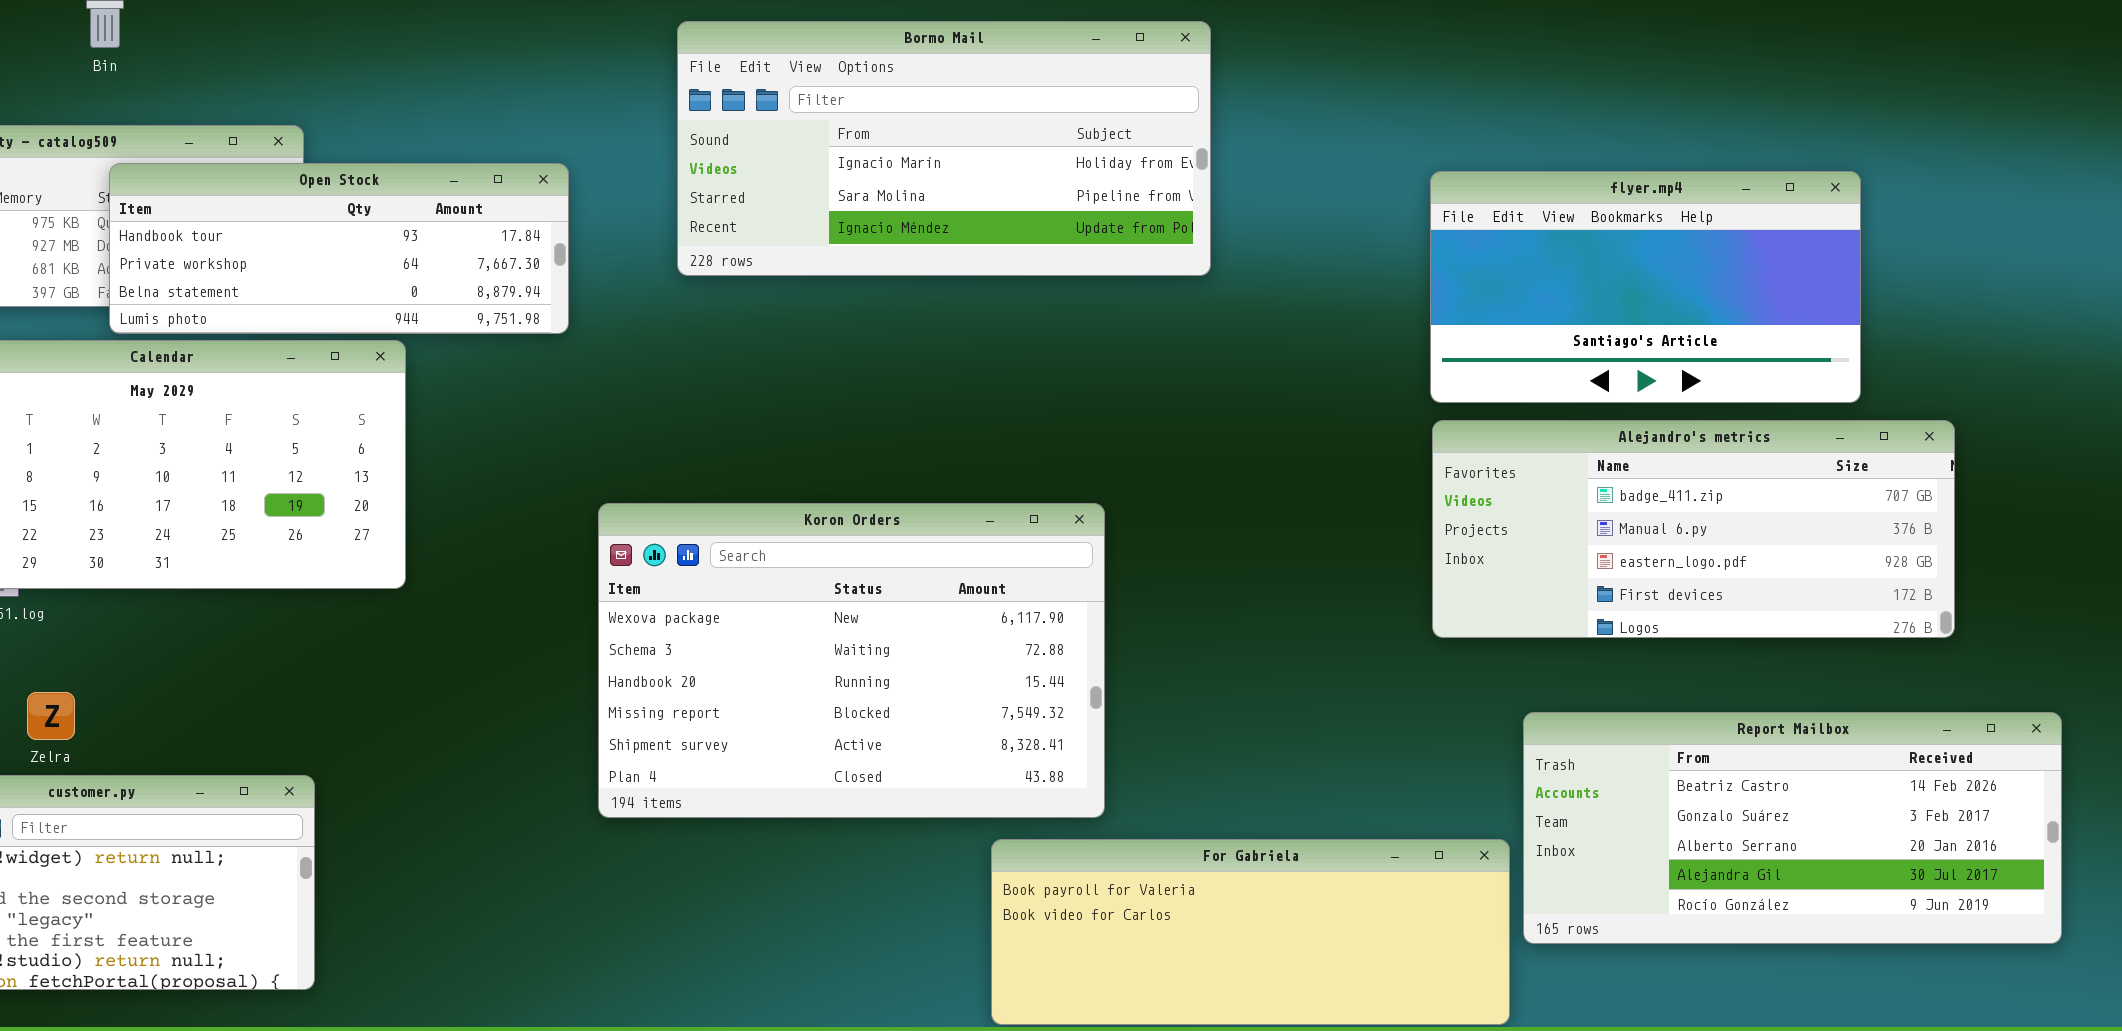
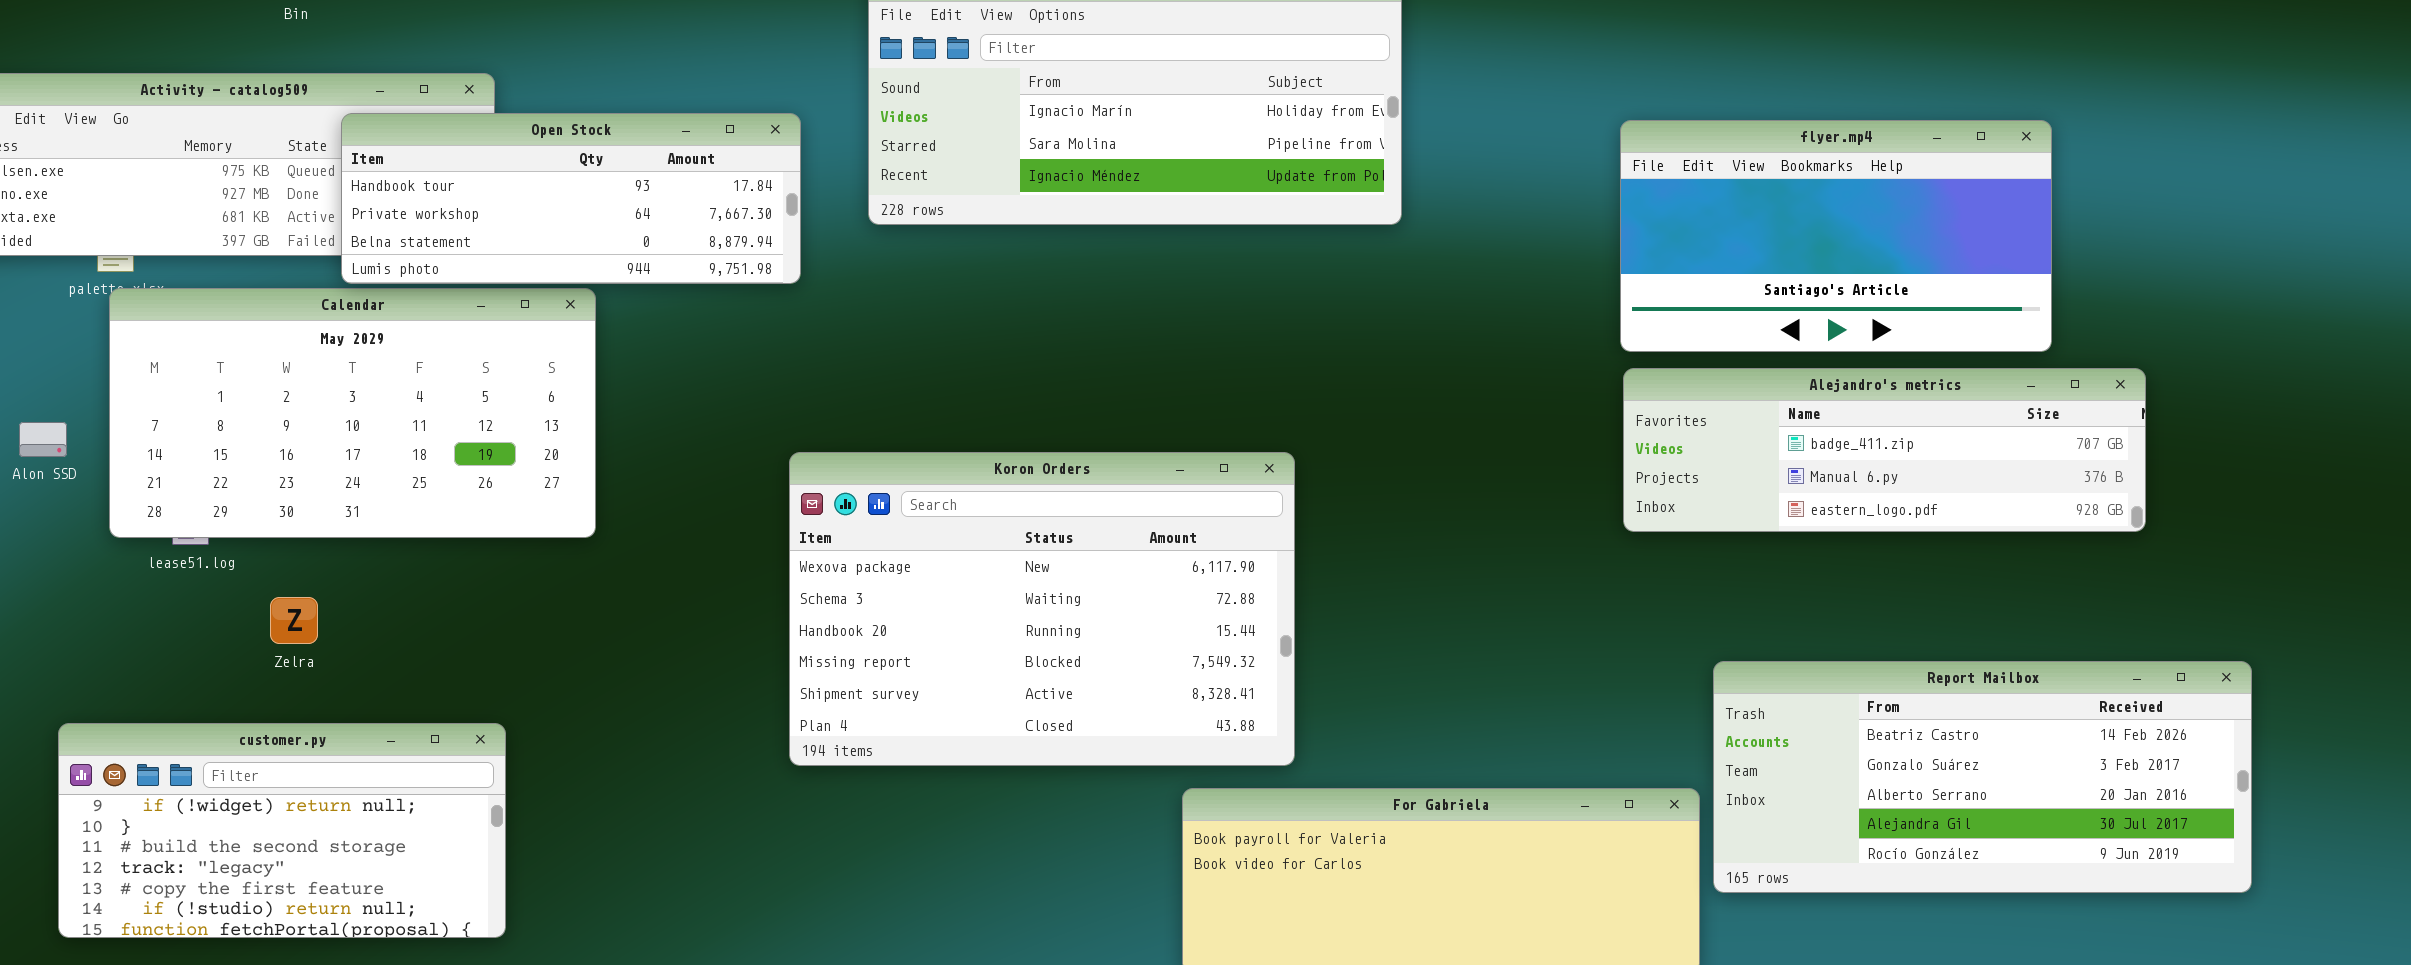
Open Stock: [109,163,569,334] -> [341,113,801,284], moved
Alejandro's metrics: [1432,420,1955,638] -> [1623,368,2146,532], resized
Zelra: [27,692,75,740] -> [270,597,318,644], moved

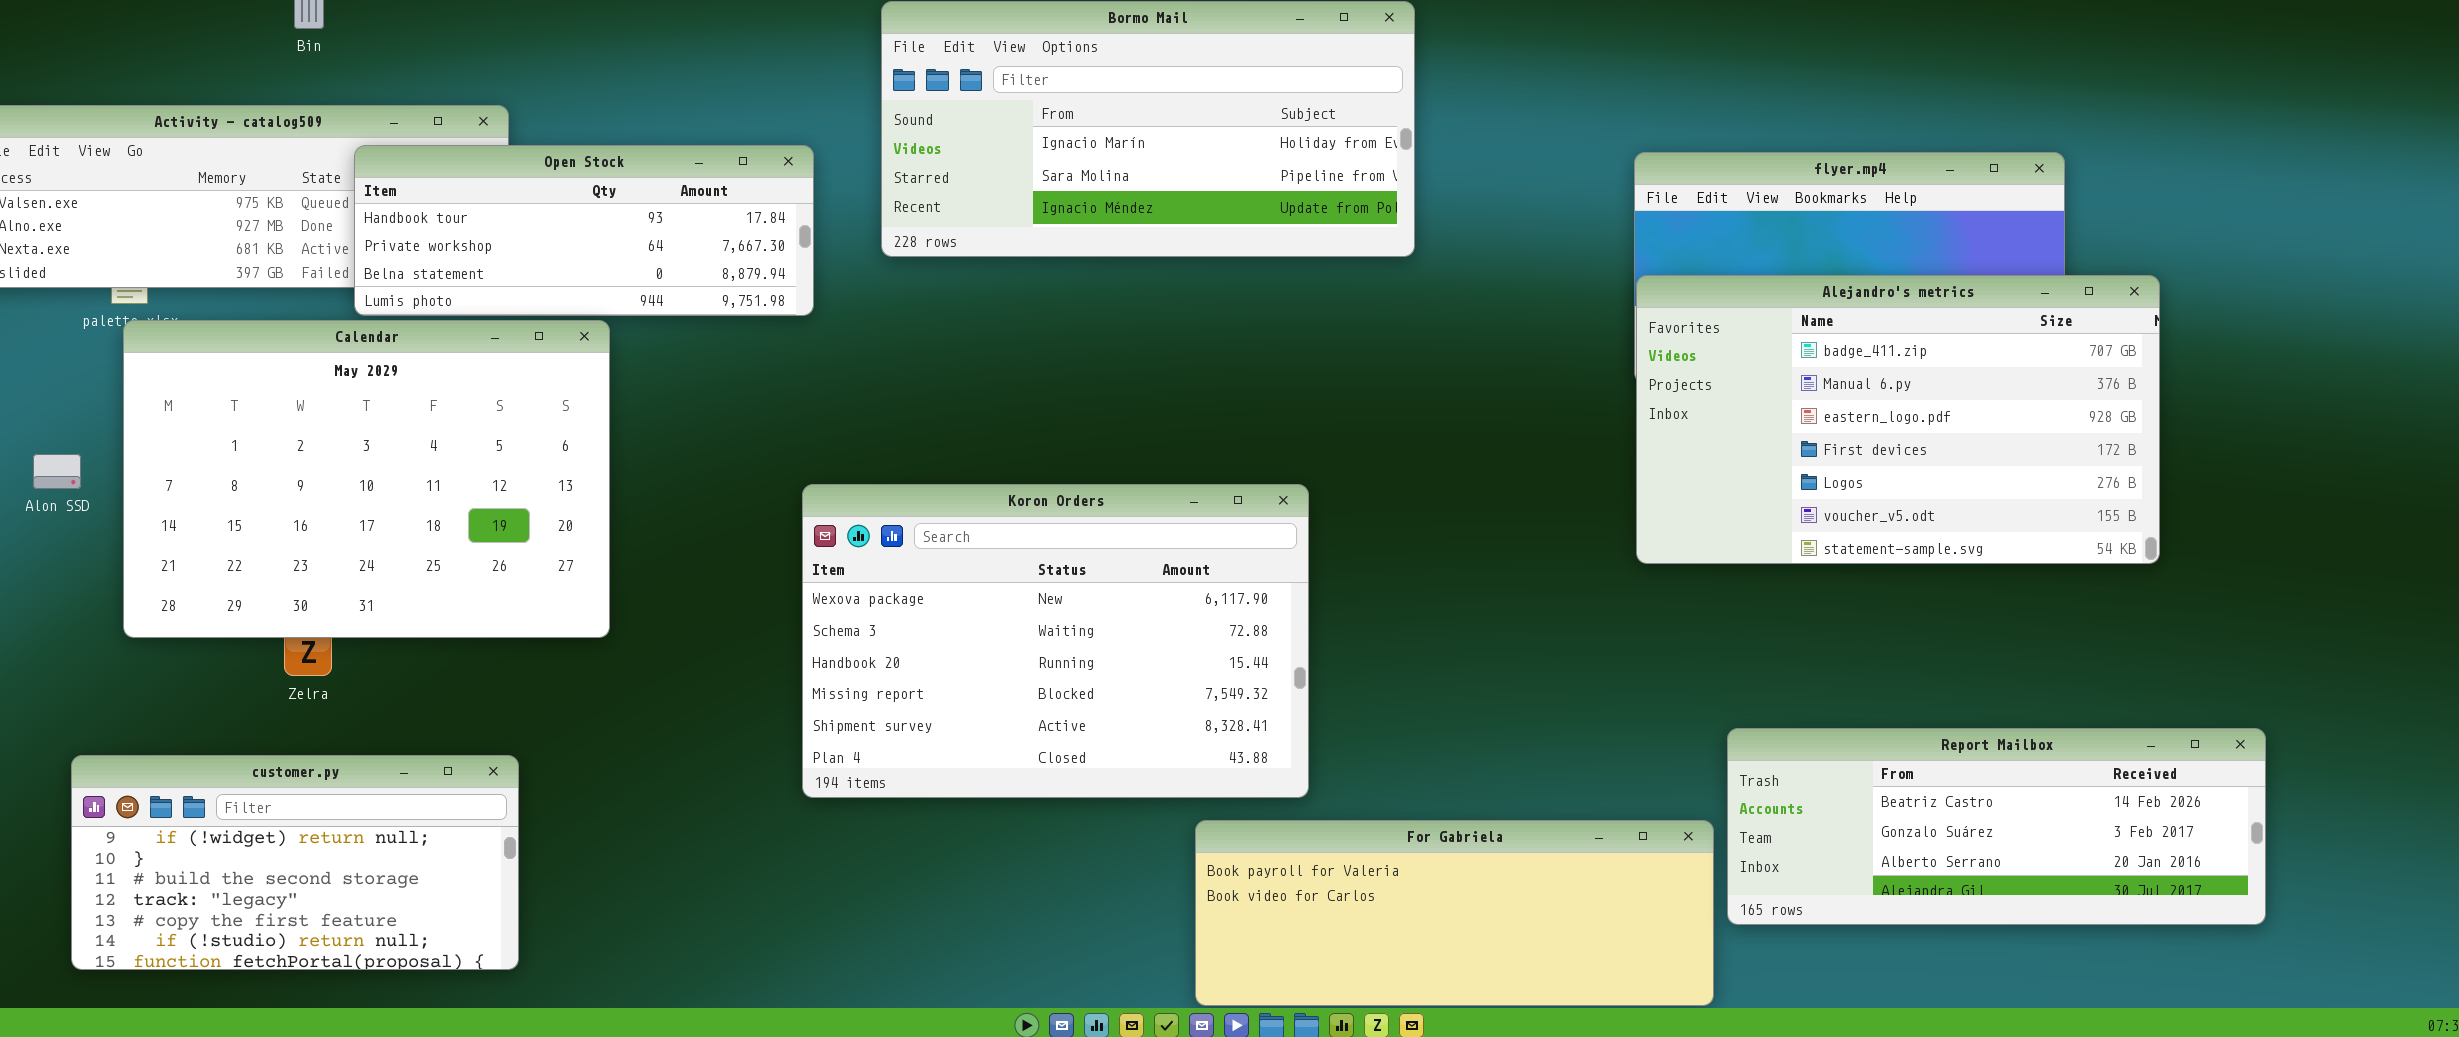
Calendar: [109,288,596,538] -> [123,320,610,638], resized
Alejandro's metrics: [1623,368,2146,532] -> [1636,275,2160,564], resized
Report Mailbox: [1713,661,2252,893] -> [1727,728,2266,925], resized

